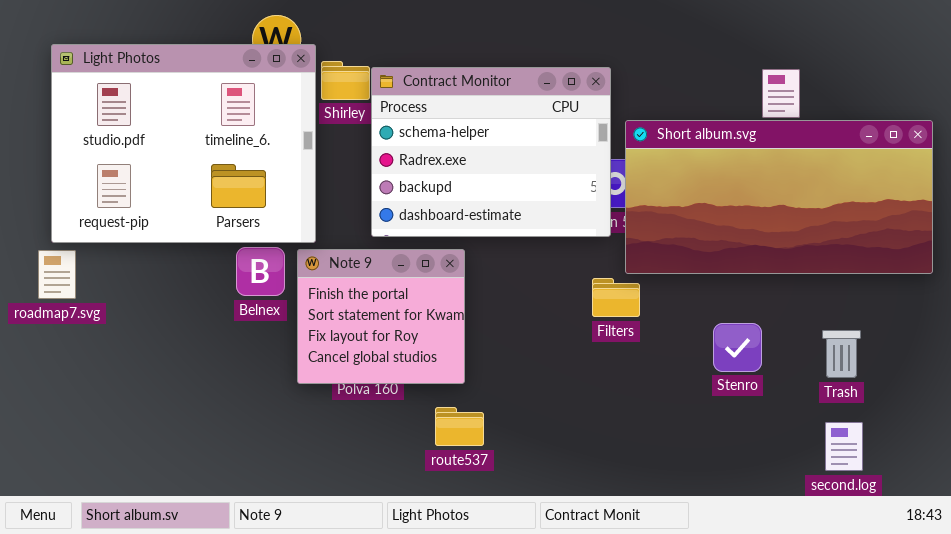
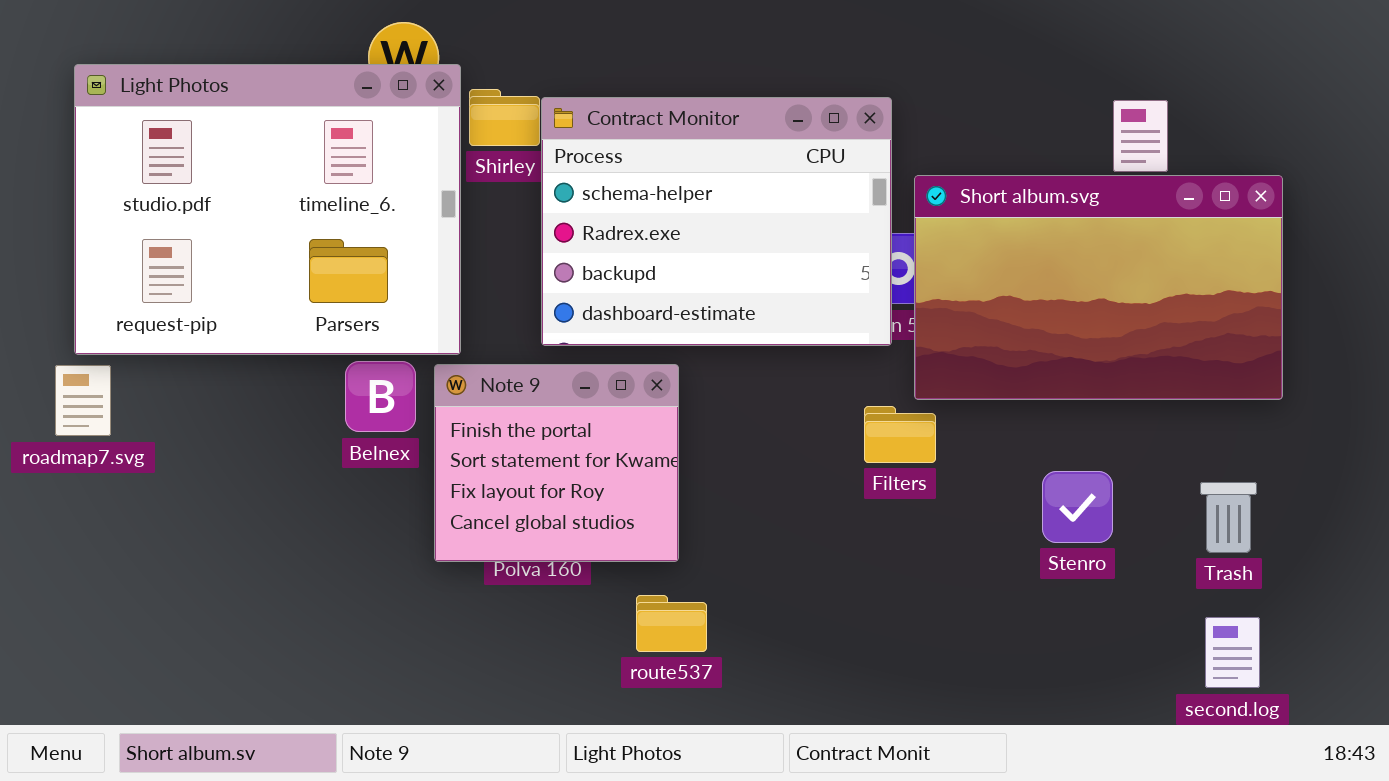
Short album.svg: [625,120,933,274] -> [914,175,1283,400], resized

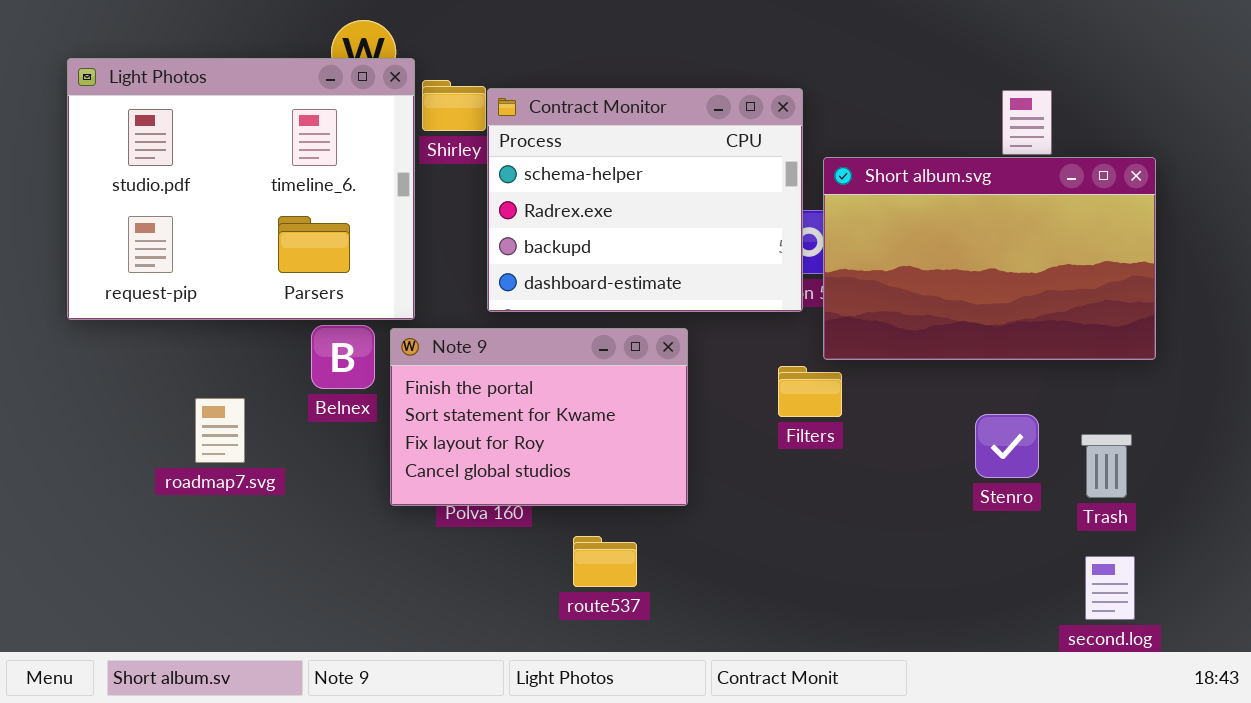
Note 9: [434,364,679,562] -> [390,328,688,506], resized
roadmap7.svg: [55,365,111,436] -> [195,398,245,463], moved
Stenro: [1042,471,1113,543] -> [975,414,1039,478], moved

